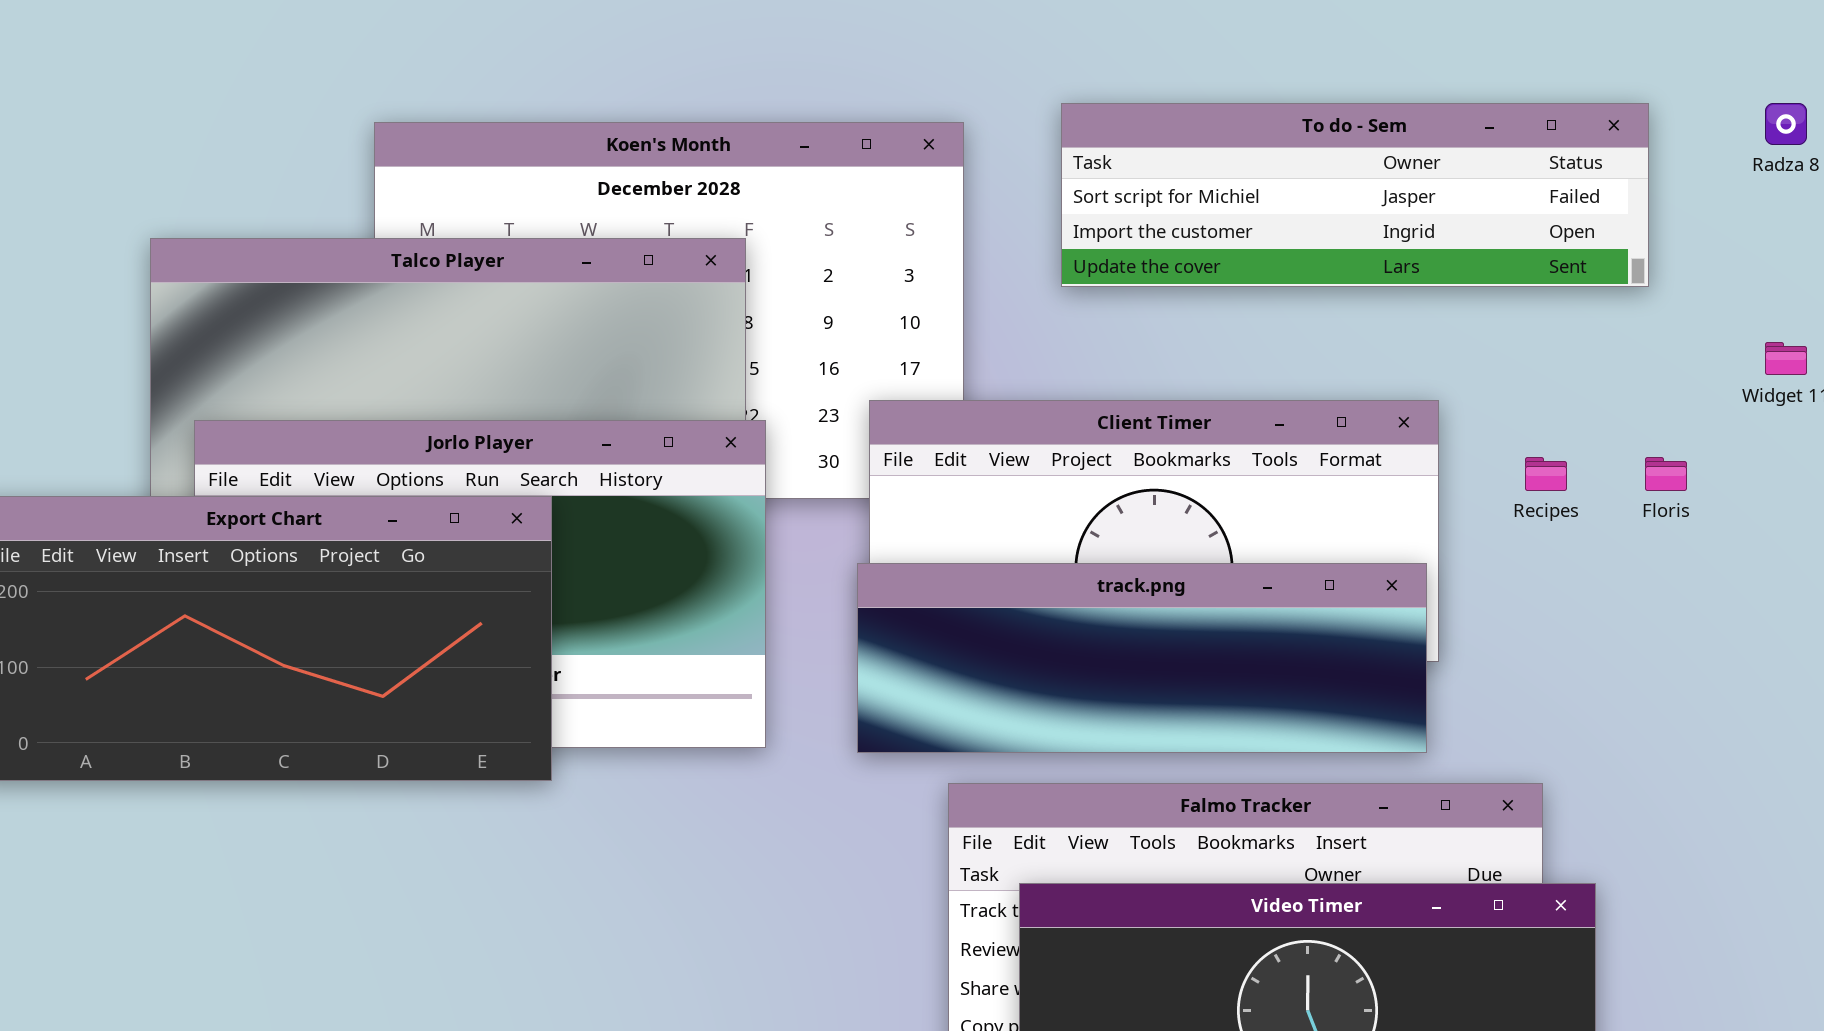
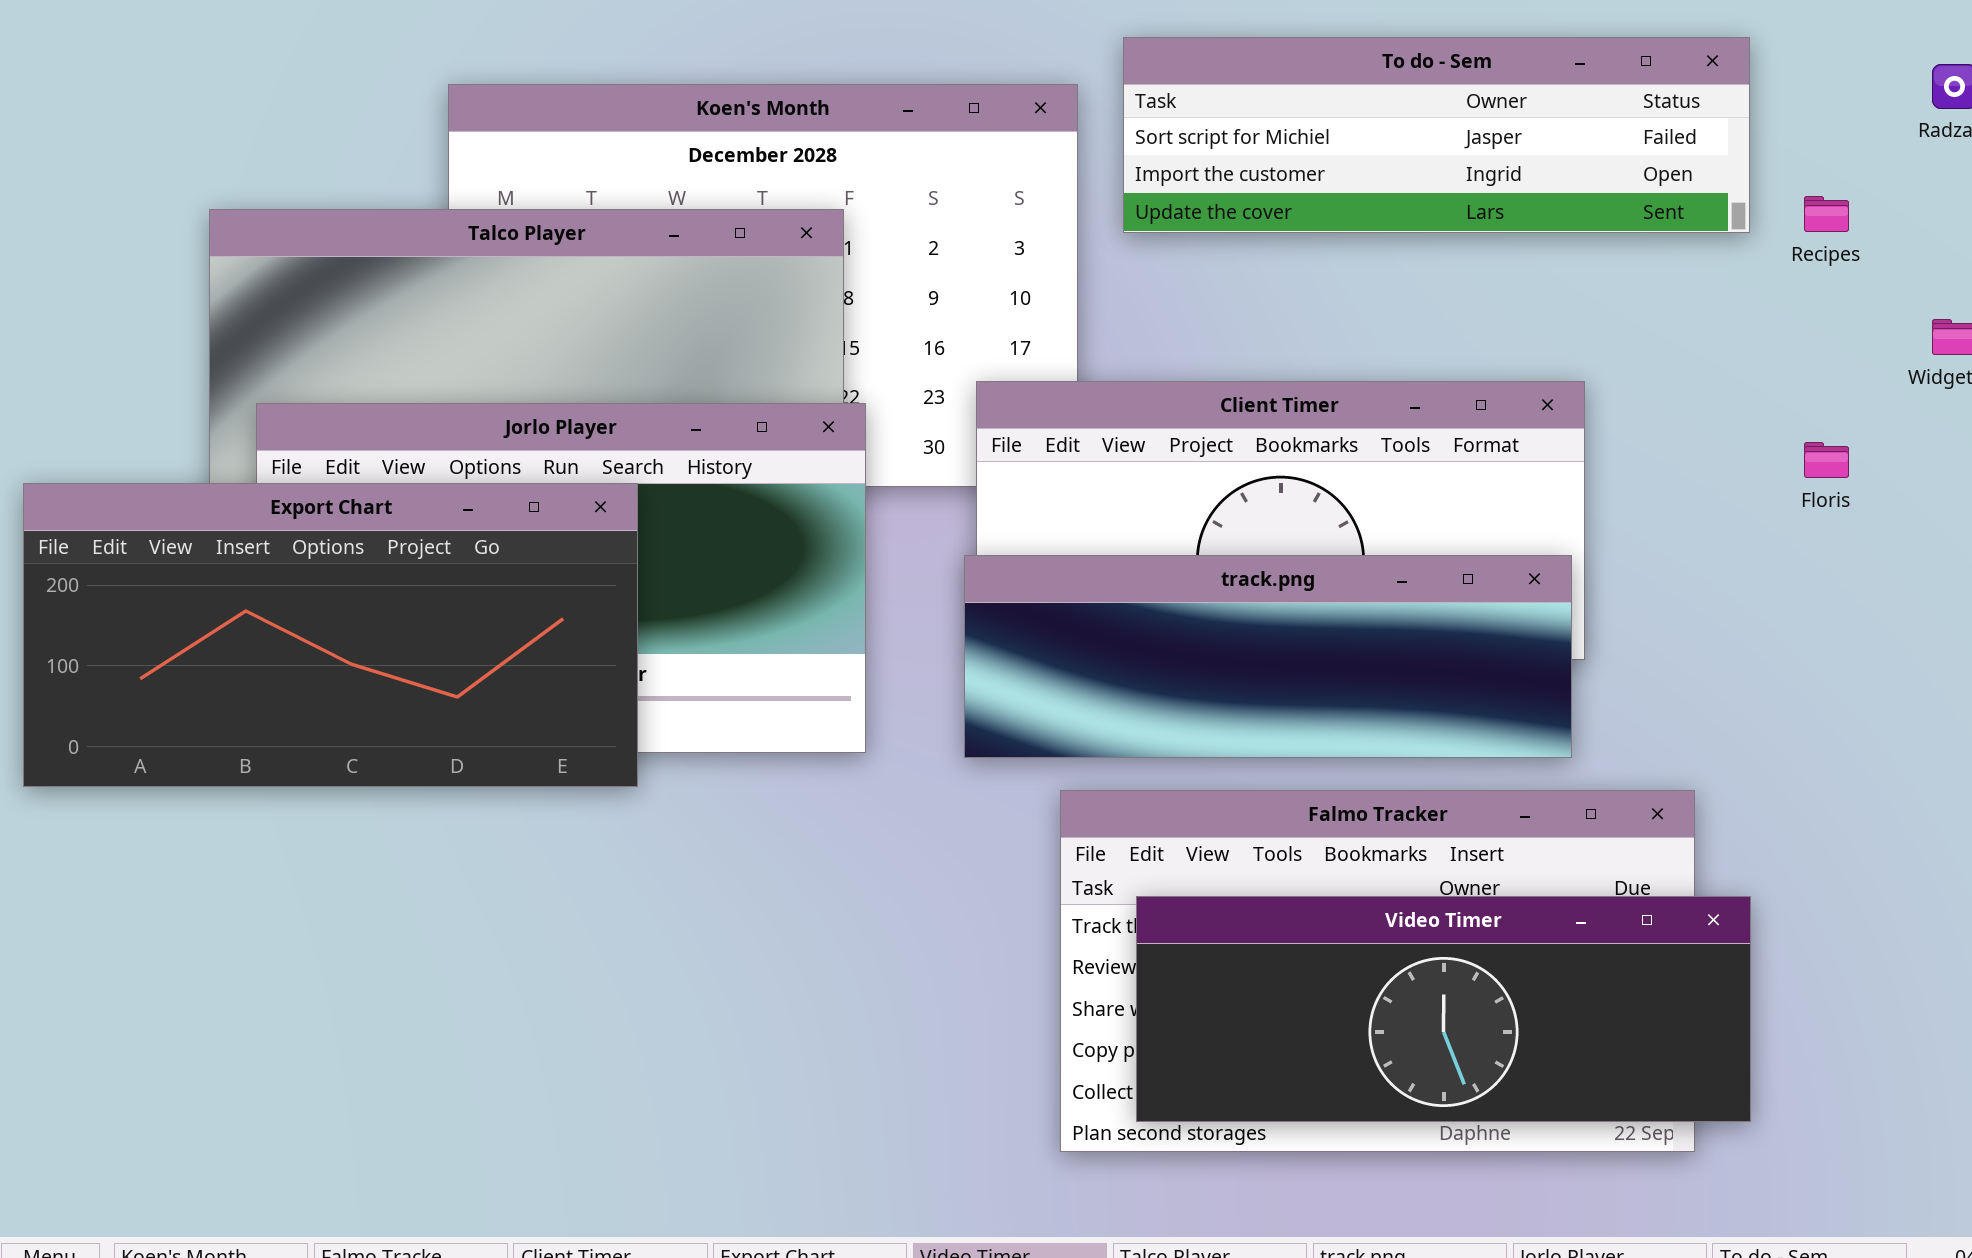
To do - Sem: [1061,103,1649,287] -> [1123,37,1750,233], moved
Recipes: [1525,457,1567,491] -> [1804,196,1849,232], moved

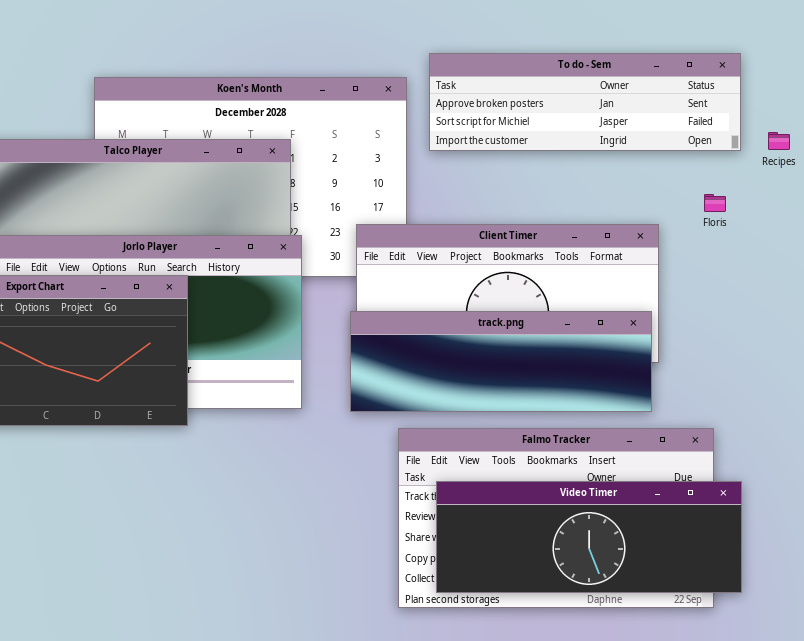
To do - Sem: [1123,37,1750,233] -> [429,53,741,151], scrolled up 1 row
Floris: [1804,442,1849,478] -> [704,194,726,212], moved

